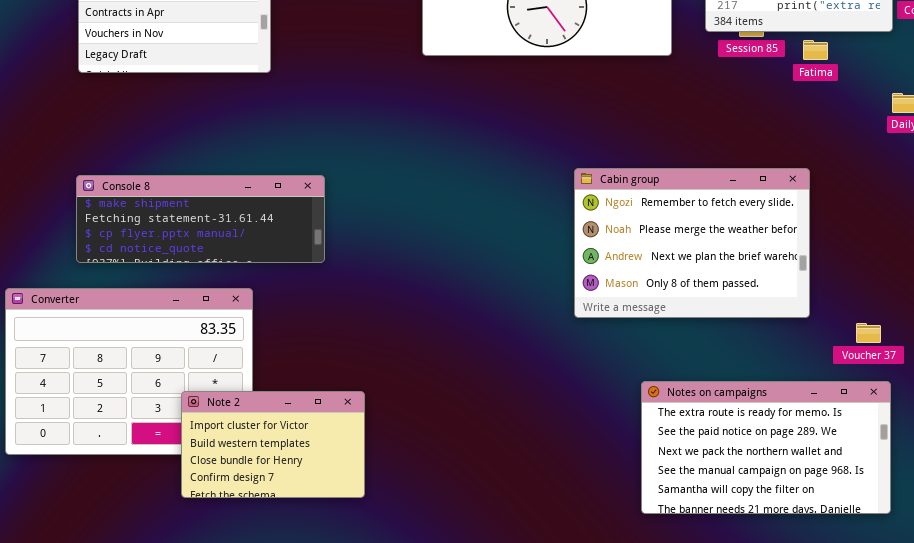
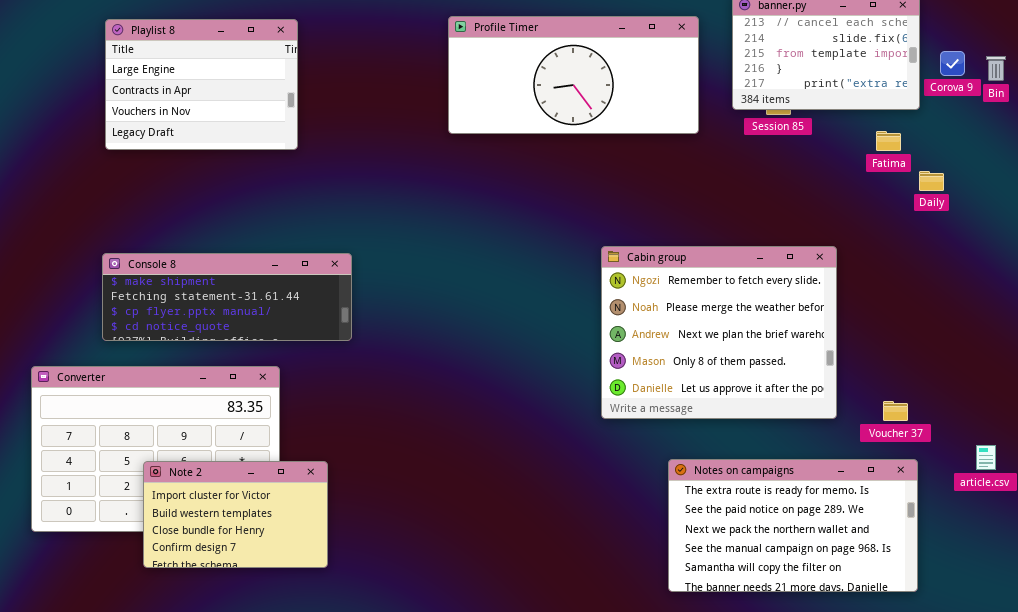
Fatima: [803,40,828,60] -> [876,131,901,151], moved
Cabin group: [574,168,810,318] -> [601,246,837,419], resized
Note 2: [181,391,365,498] -> [143,461,328,568], moved

